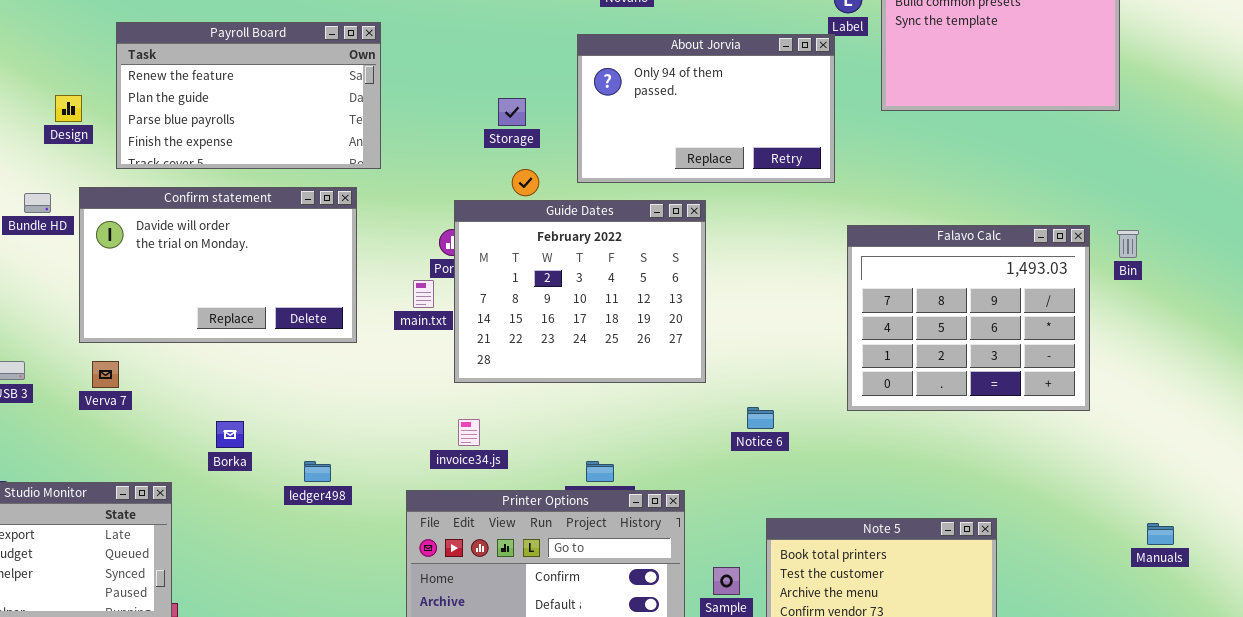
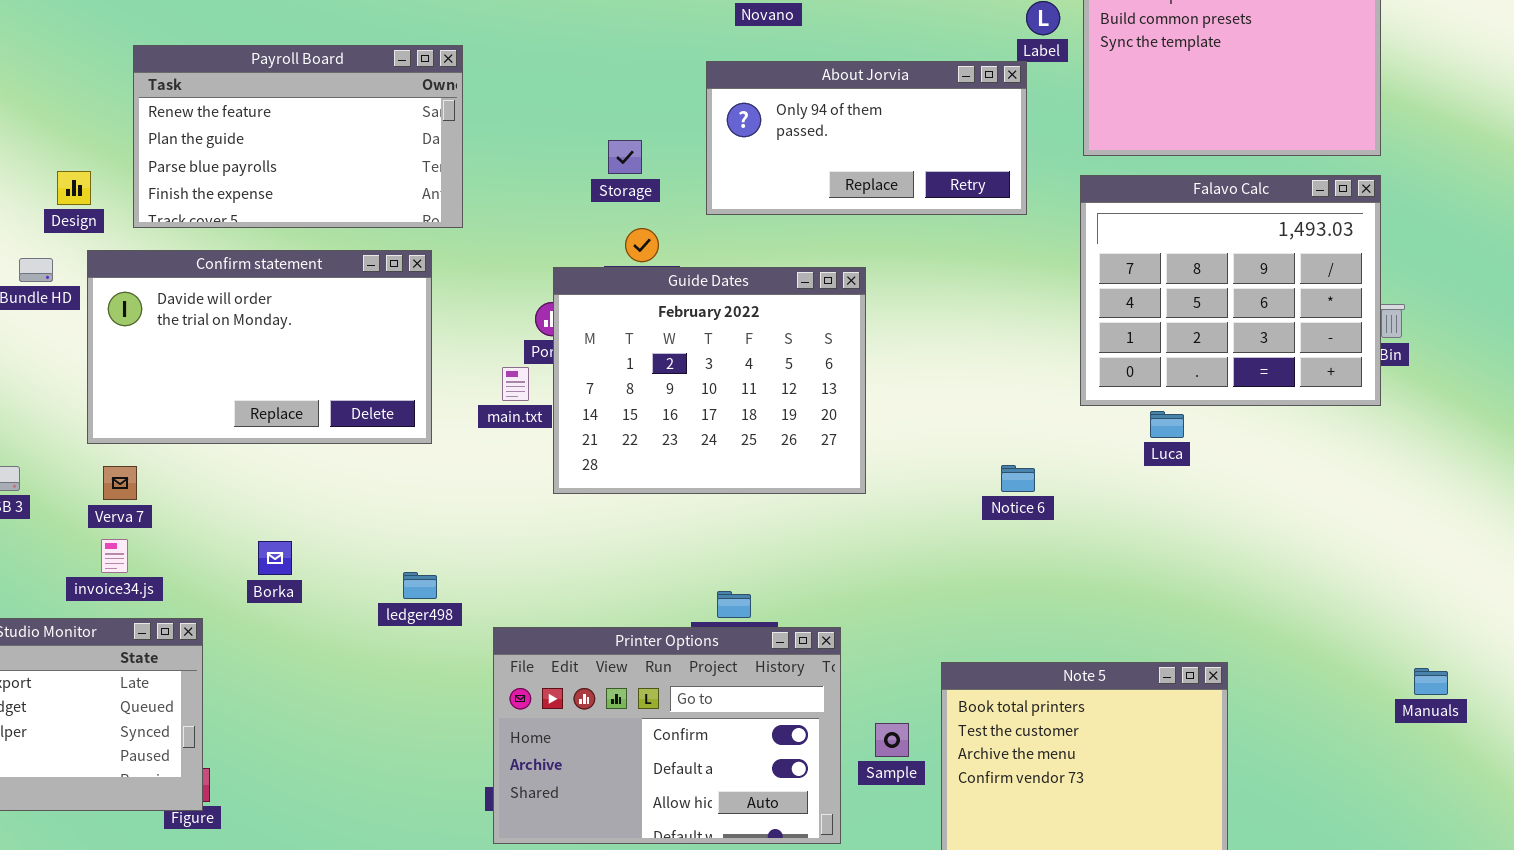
About Jorvia: [577,34,835,183] -> [706,61,1027,215], resized
Design: [55,95,82,122] -> [57,171,91,205], moved
Falavo Calc: [847,225,1090,411] -> [1080,175,1381,406], moved
Notice 6: [747,407,774,429] -> [1001,465,1035,492], moved
invoice34.js: [458,419,480,446] -> [101,539,128,573], moved
ledger498: [304,461,331,482] -> [403,572,437,599], moved

